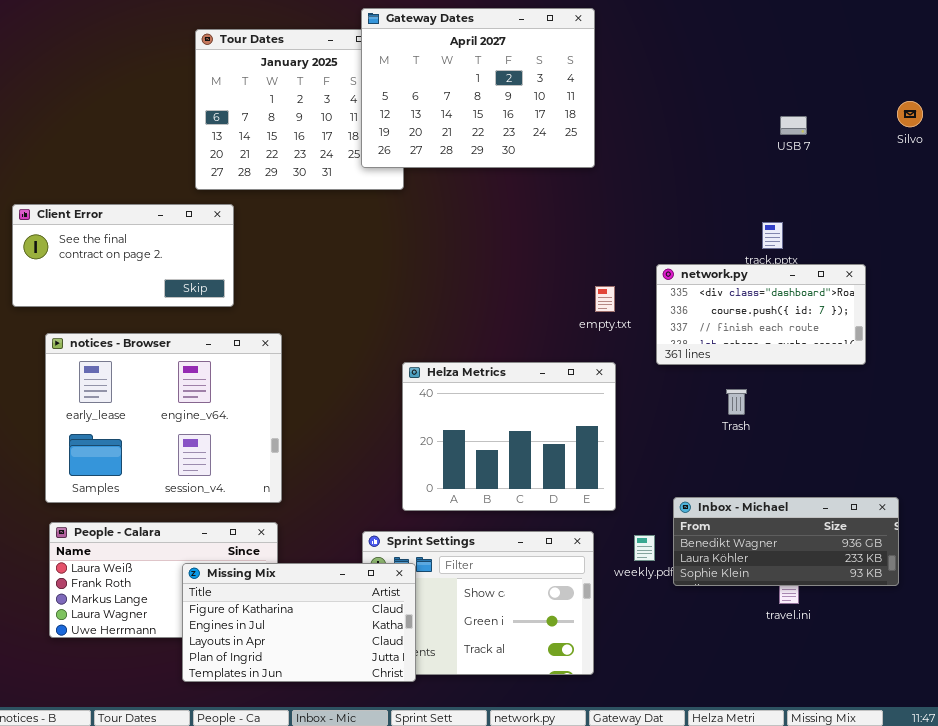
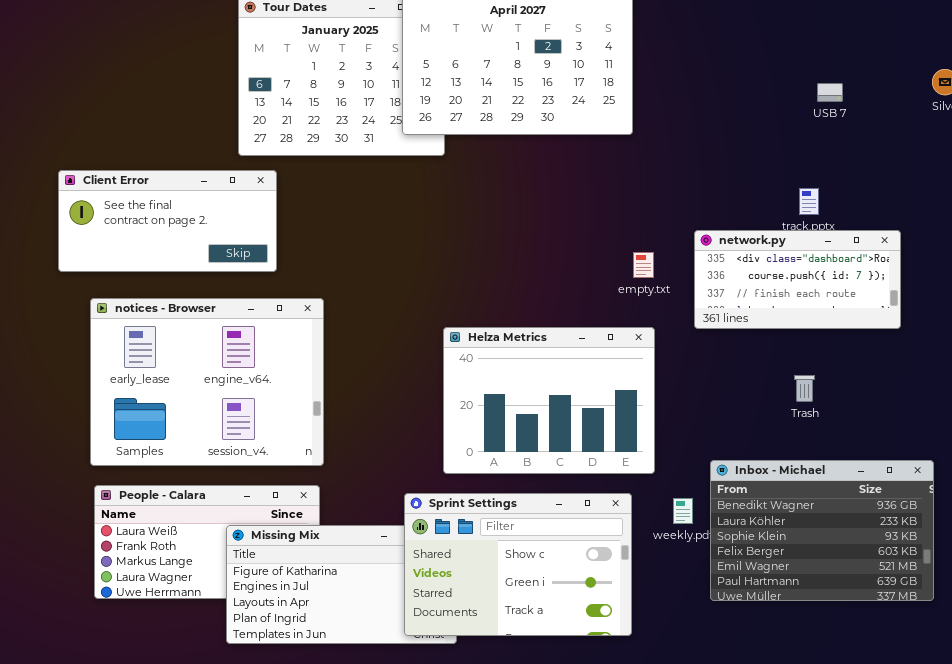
Trash: [726,389,747,415] -> [794,375,815,402], moved
Inbox - Michael: [673,497,899,586] -> [710,460,934,601], resized
Sprint Settings: [362,531,594,675] -> [404,493,632,636], raised

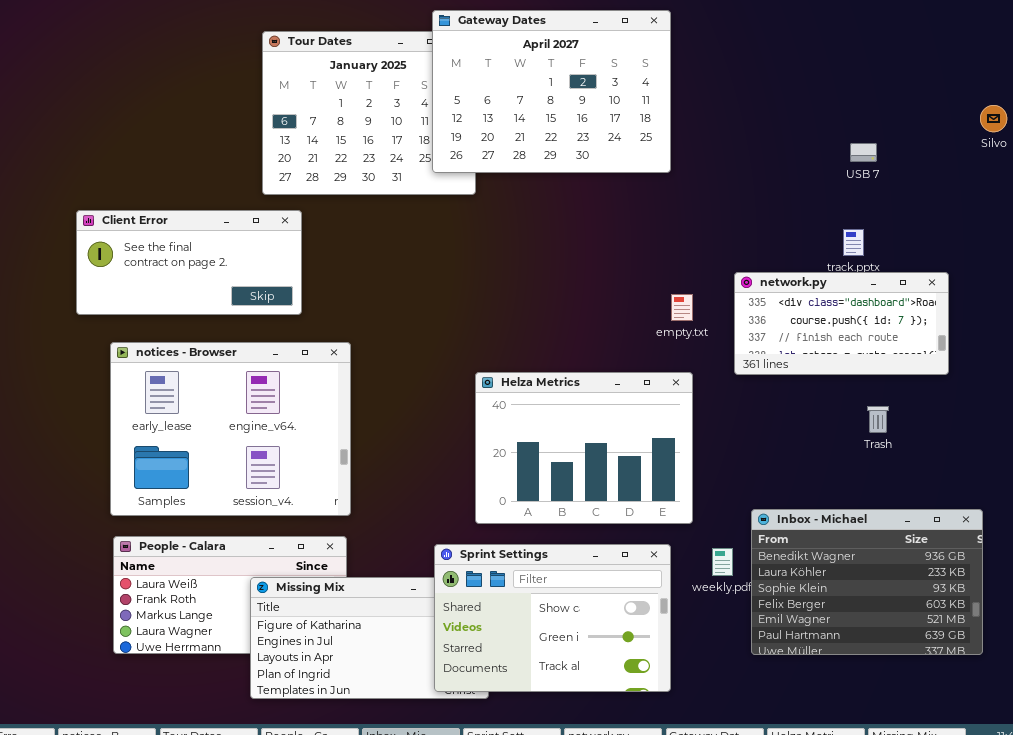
USB 7: [817,83,843,102] -> [850,143,877,162], moved
Trash: [794,375,815,402] -> [867,406,889,433], moved

